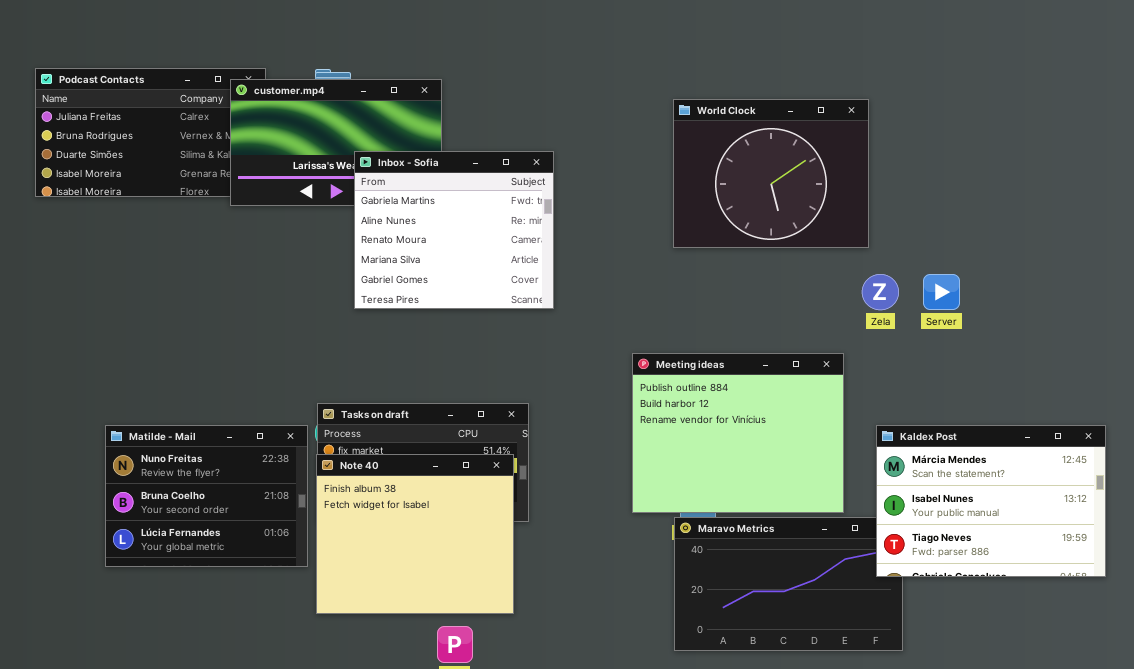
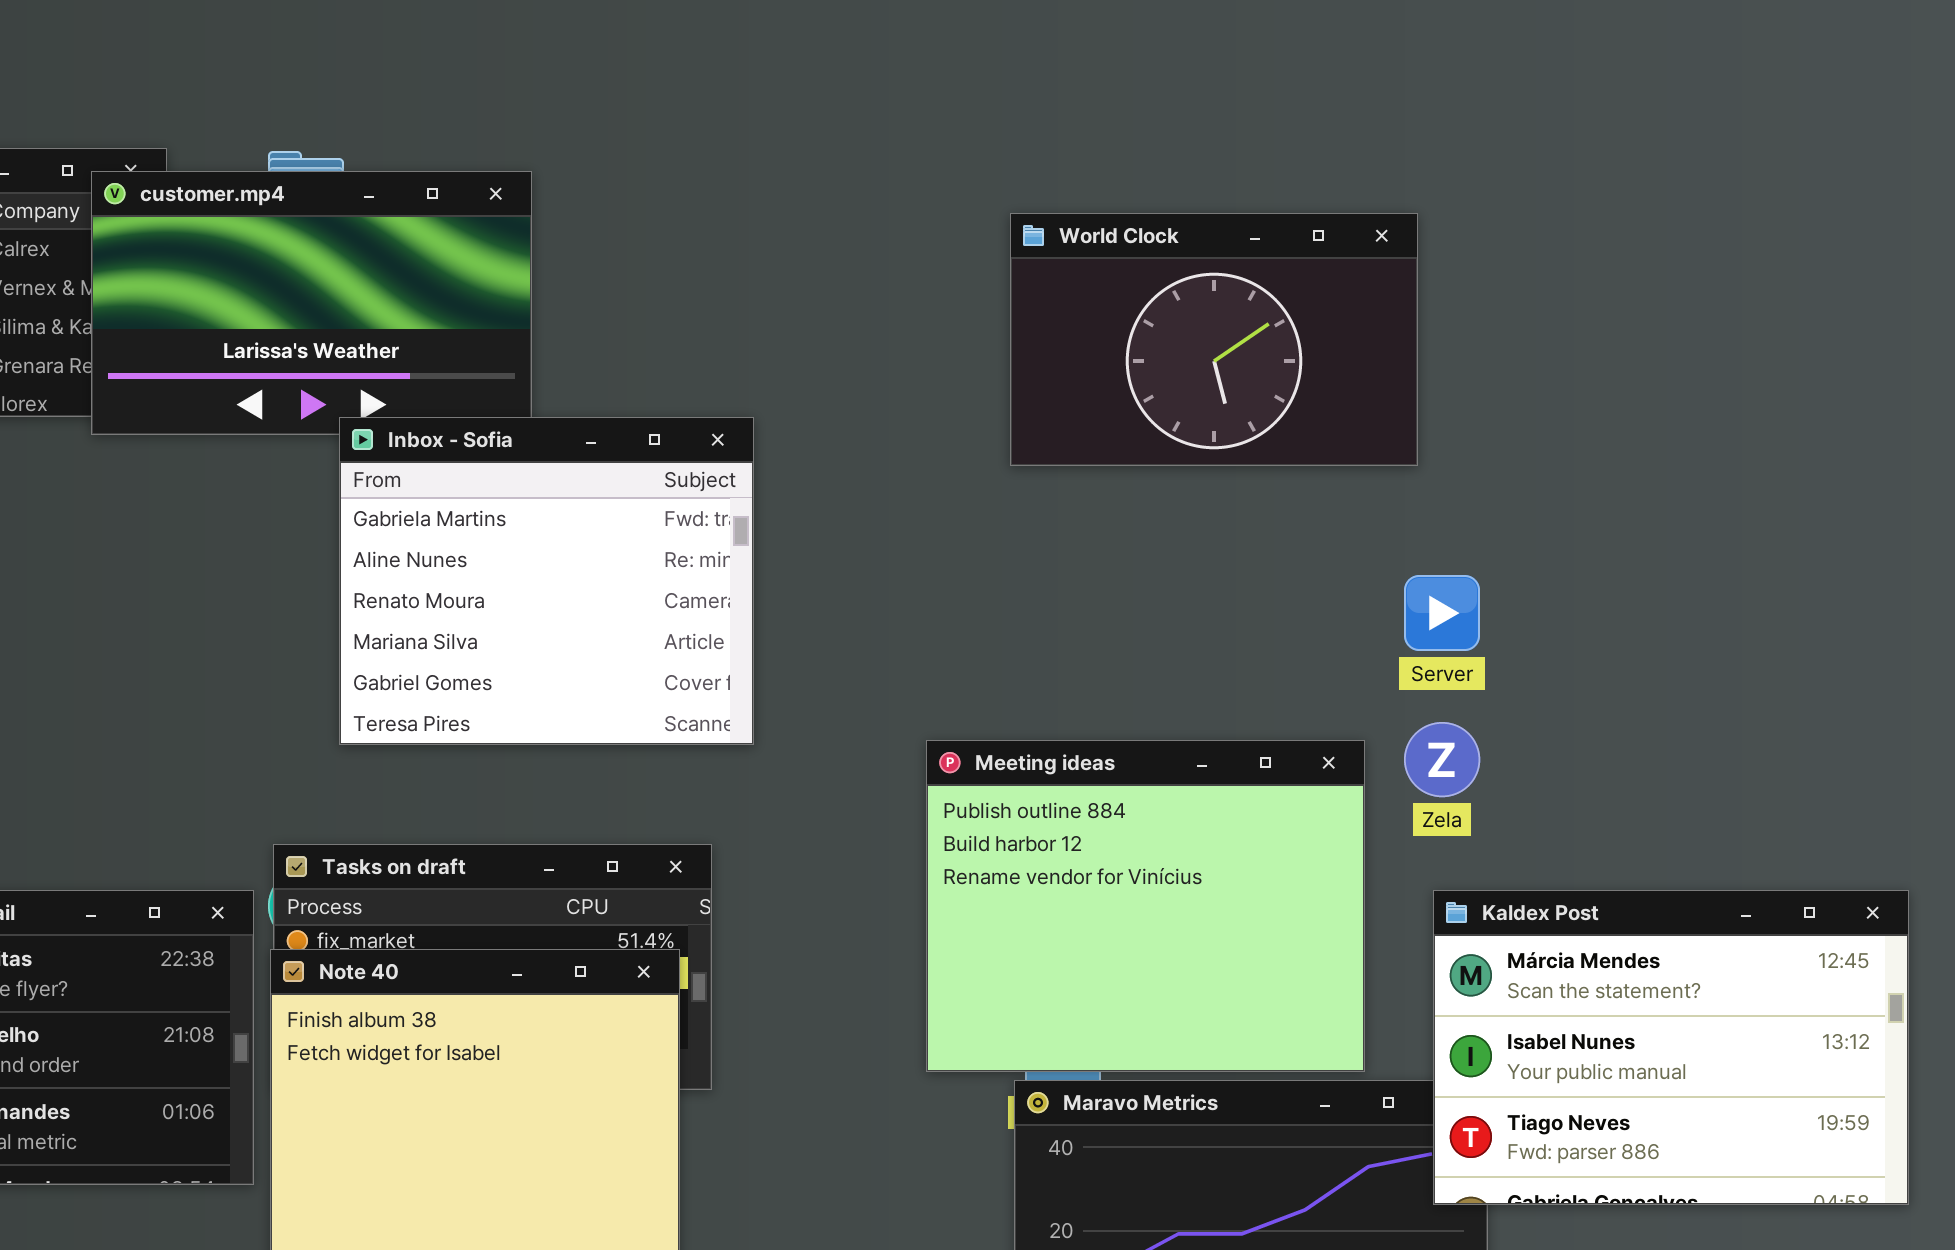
World Clock: [673,99,869,248] -> [1010,213,1418,466], resized
Inbox - Sofia: [354,151,554,309] -> [339,417,754,745], moved
Zela: [862,274,899,310] -> [1404,722,1480,797], moved
Server: [923,274,960,310] -> [1404,575,1480,651], moved

